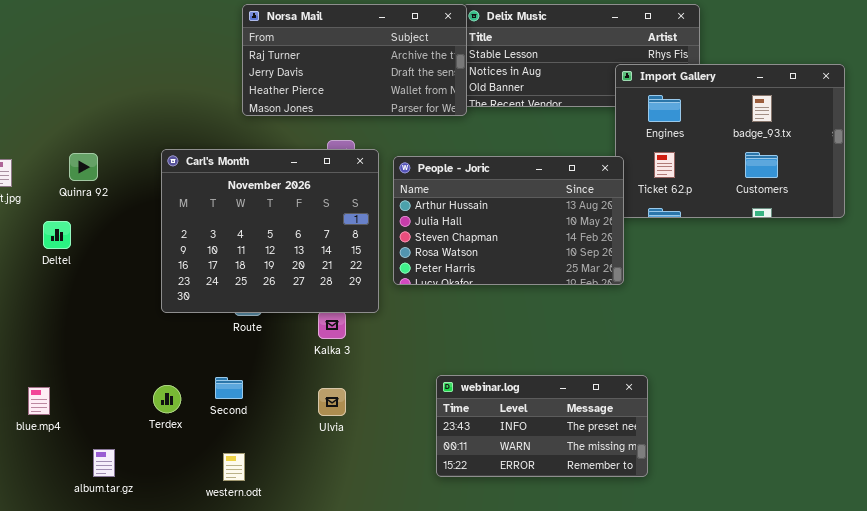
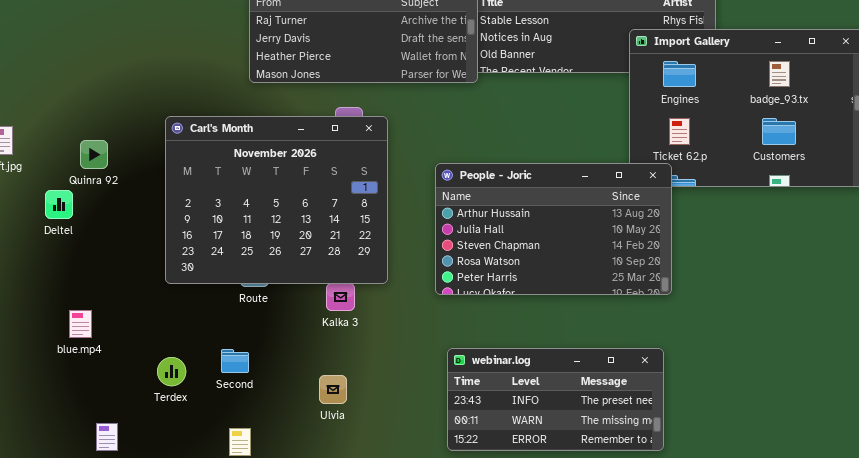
Quinra 92: [69,153,98,181] -> [80,140,108,169], moved
People - Joric: [393,156,624,285] -> [435,163,672,295], moved
blue.mp4: [28,387,50,415] -> [69,310,92,338], moved
Ulvia: [318,388,346,416] -> [319,375,347,404], moved

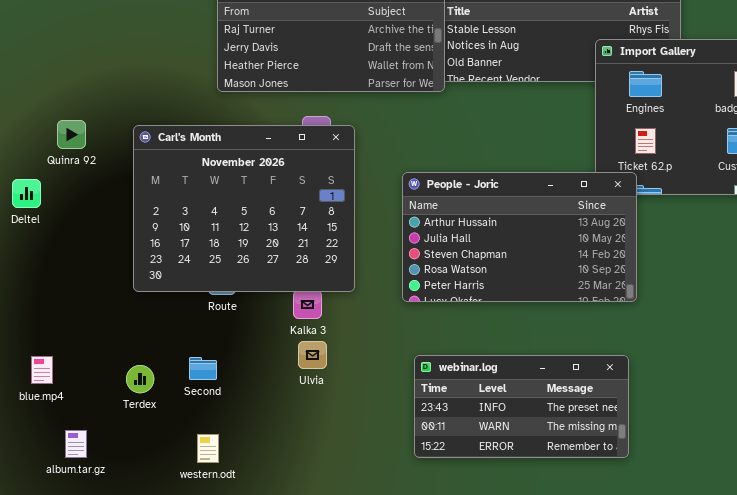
Quinra 92: [80,140,108,169] -> [57,120,86,149], moved
Deltel: [45,190,73,219] -> [12,179,41,208], moved
blue.mp4: [69,310,92,338] -> [31,356,53,384], moved
Ulvia: [319,375,347,404] -> [298,341,327,369], moved

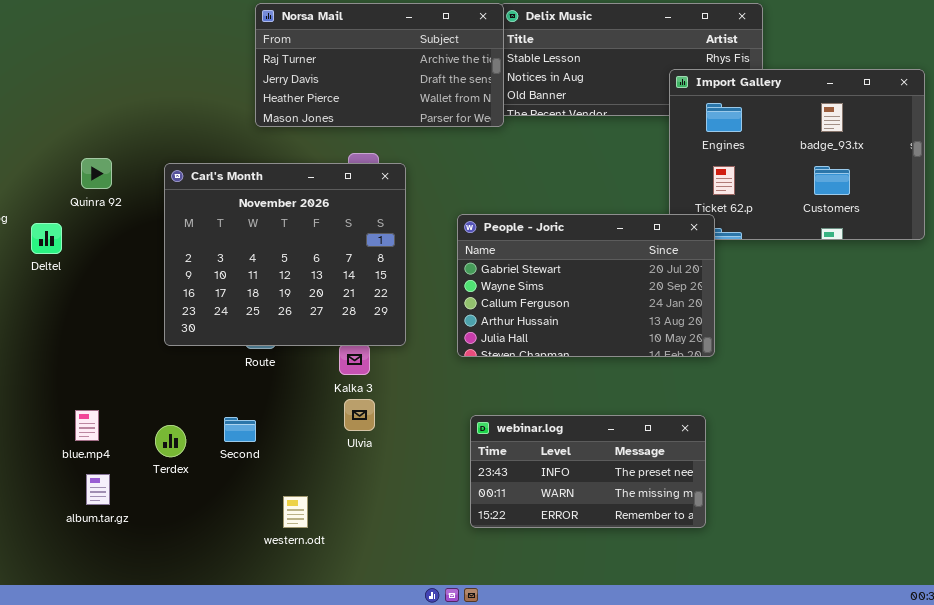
People - Joric: [402,172,637,302] -> [457,214,715,357], scrolled up 3 rows
blue.mp4: [31,356,53,384] -> [75,410,99,441], moved
album.tar.gz: [65,430,87,458] -> [86,474,110,505], moved
western.odt: [197,434,219,463] -> [283,496,308,528], moved

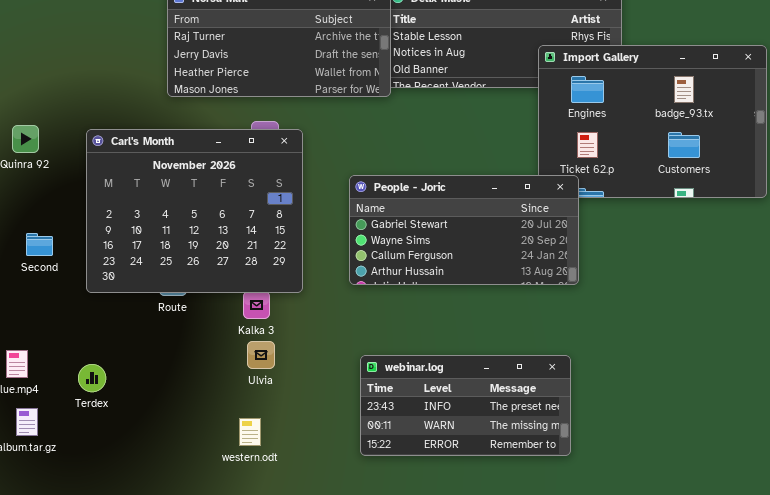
People - Joric: [457,214,715,357] -> [349,175,579,285], resized
Second: [224,417,256,442] -> [26,233,53,256], moved
western.odt: [283,496,308,528] -> [239,418,261,446], moved

